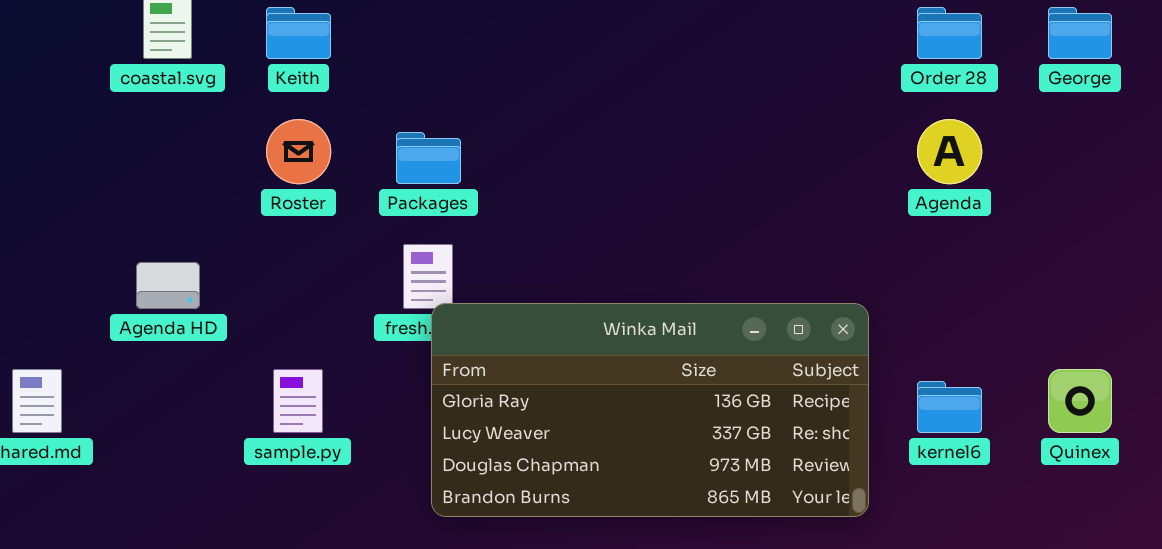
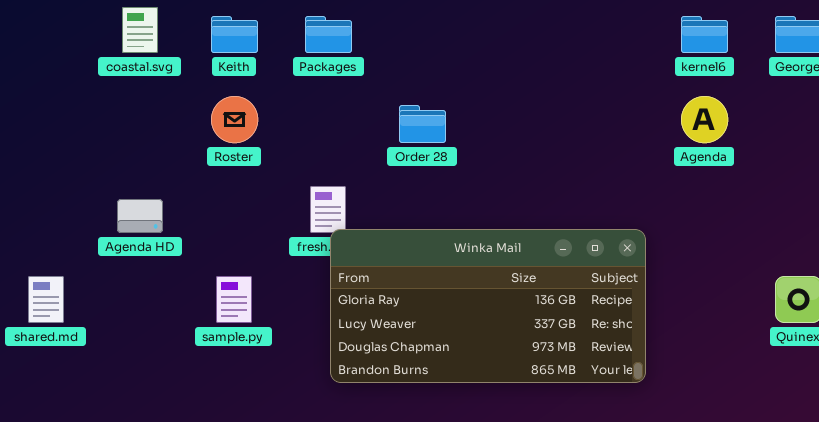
Order 28: [917,7,982,59] -> [399,105,446,143], moved
Packages: [396,132,461,184] -> [305,16,352,53], moved
kernel6: [917,381,982,433] -> [681,16,728,53], moved

